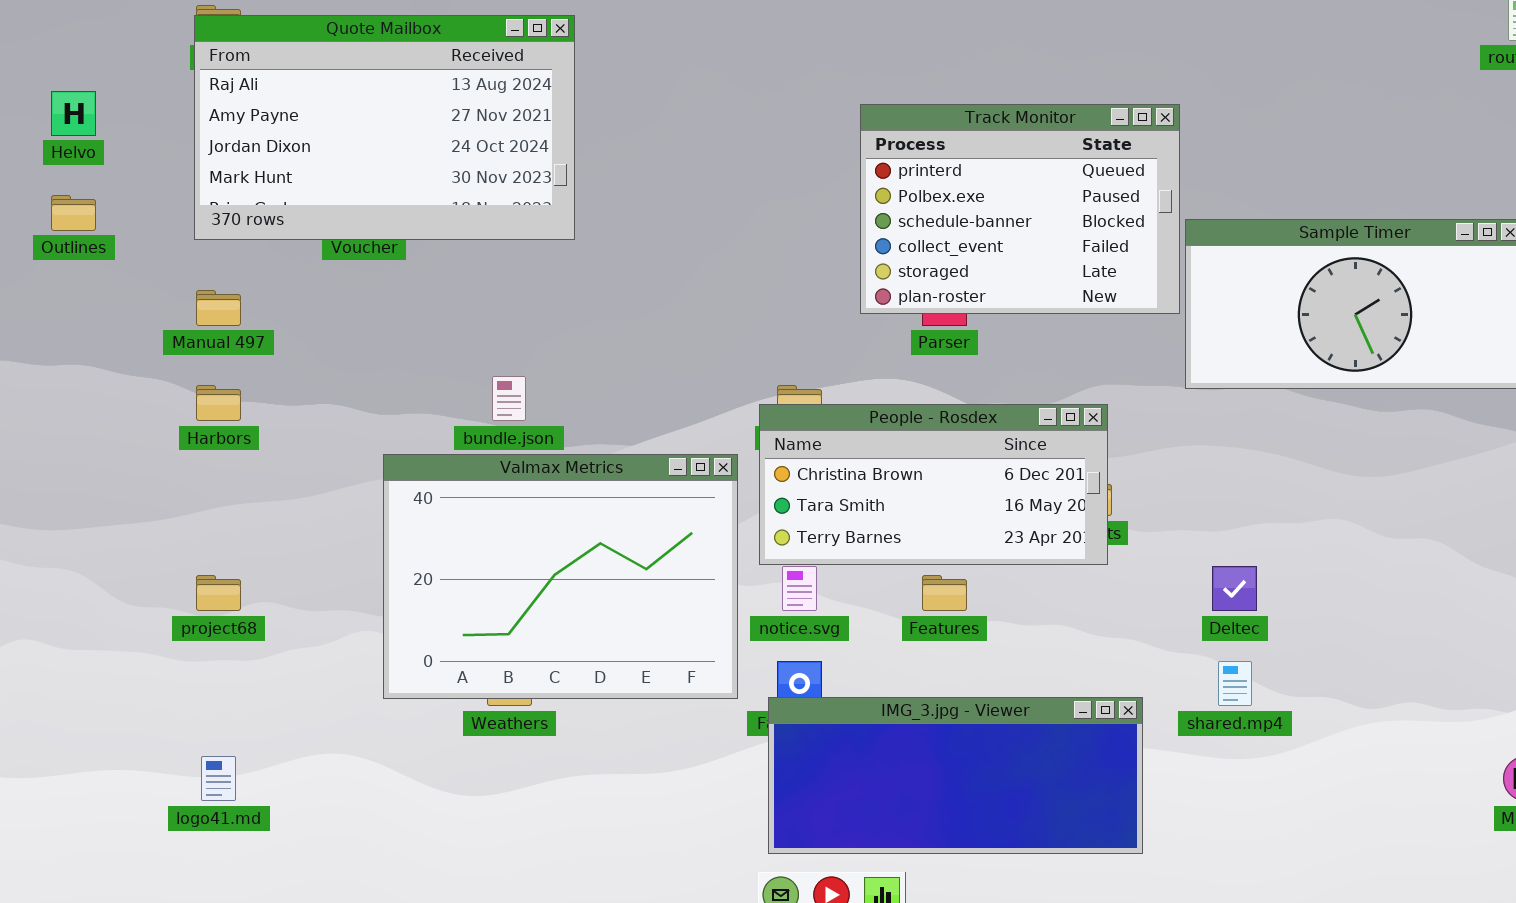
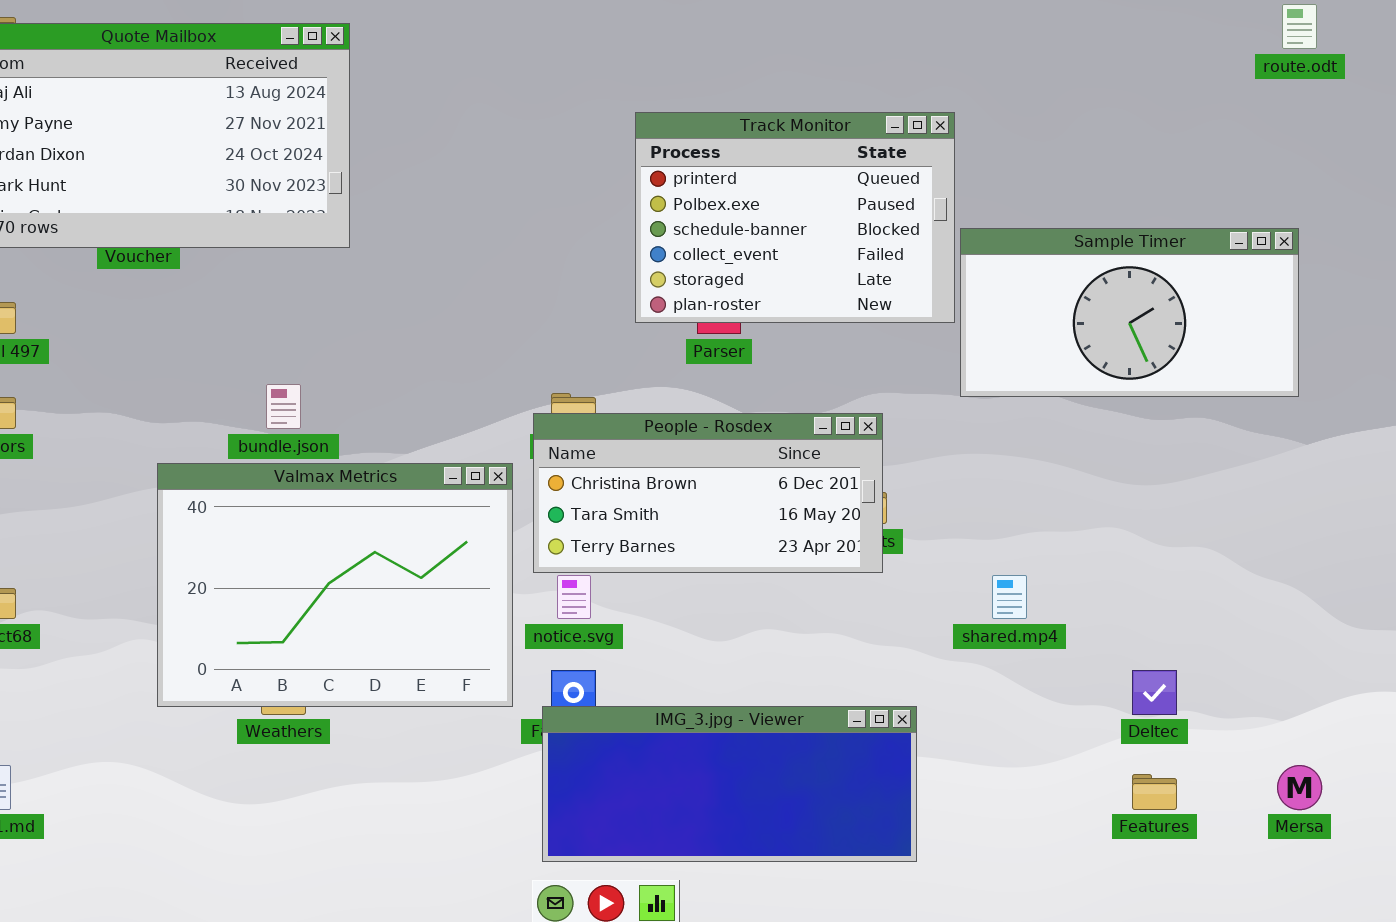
Deltec: [1212,566,1257,611] -> [1132,670,1177,715], moved
Features: [922,575,967,611] -> [1132,774,1177,810], moved
shared.mp4: [1218,661,1252,706] -> [992,575,1027,619], moved

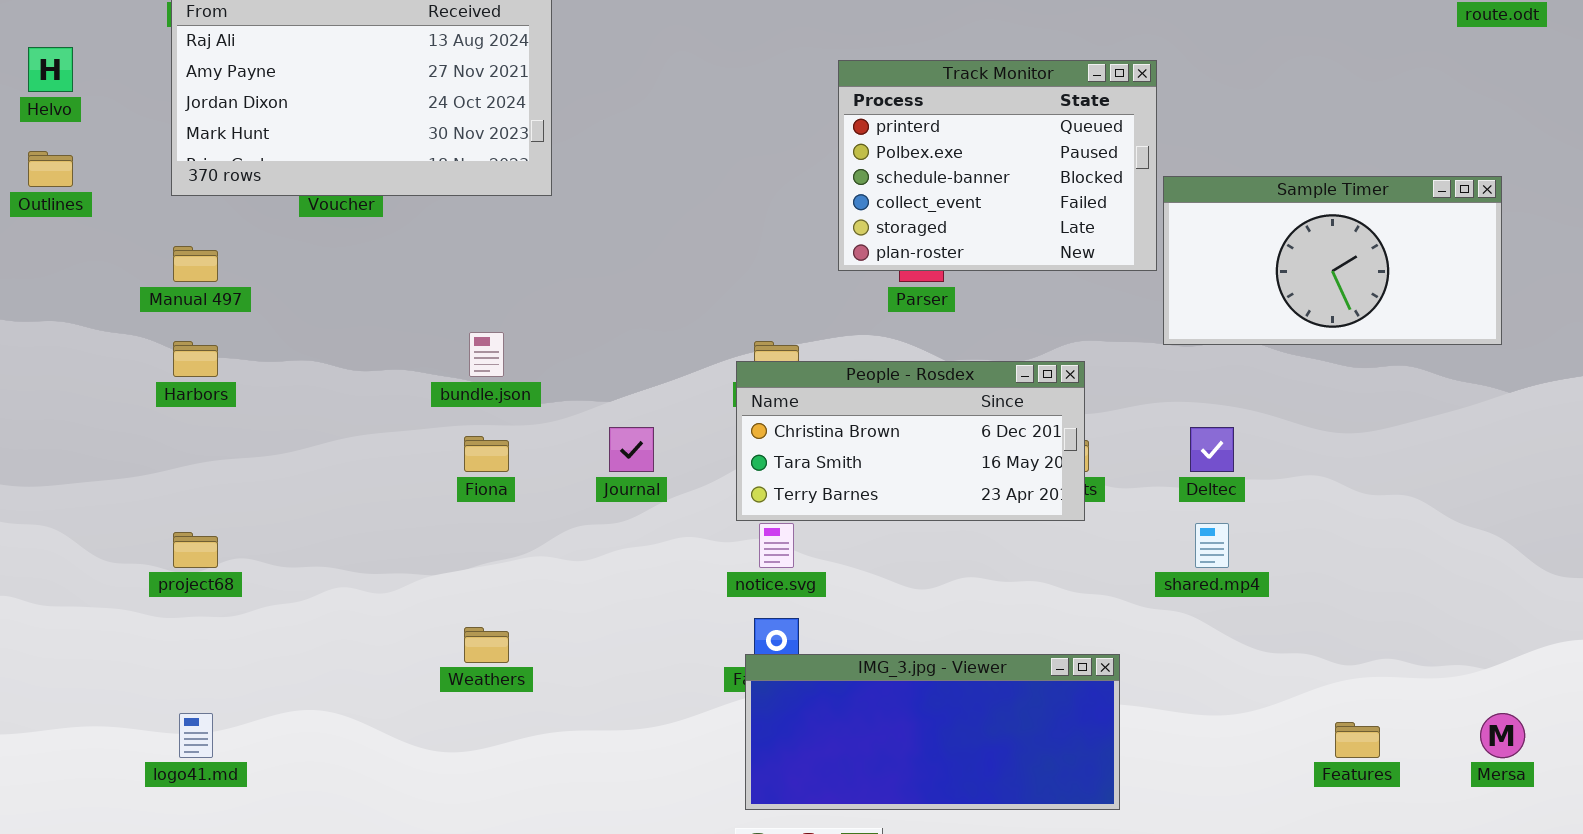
Valmax Metrics: [157,463,513,707] -> none, closed
Deltec: [1132,670,1177,715] -> [1190,427,1234,472], moved

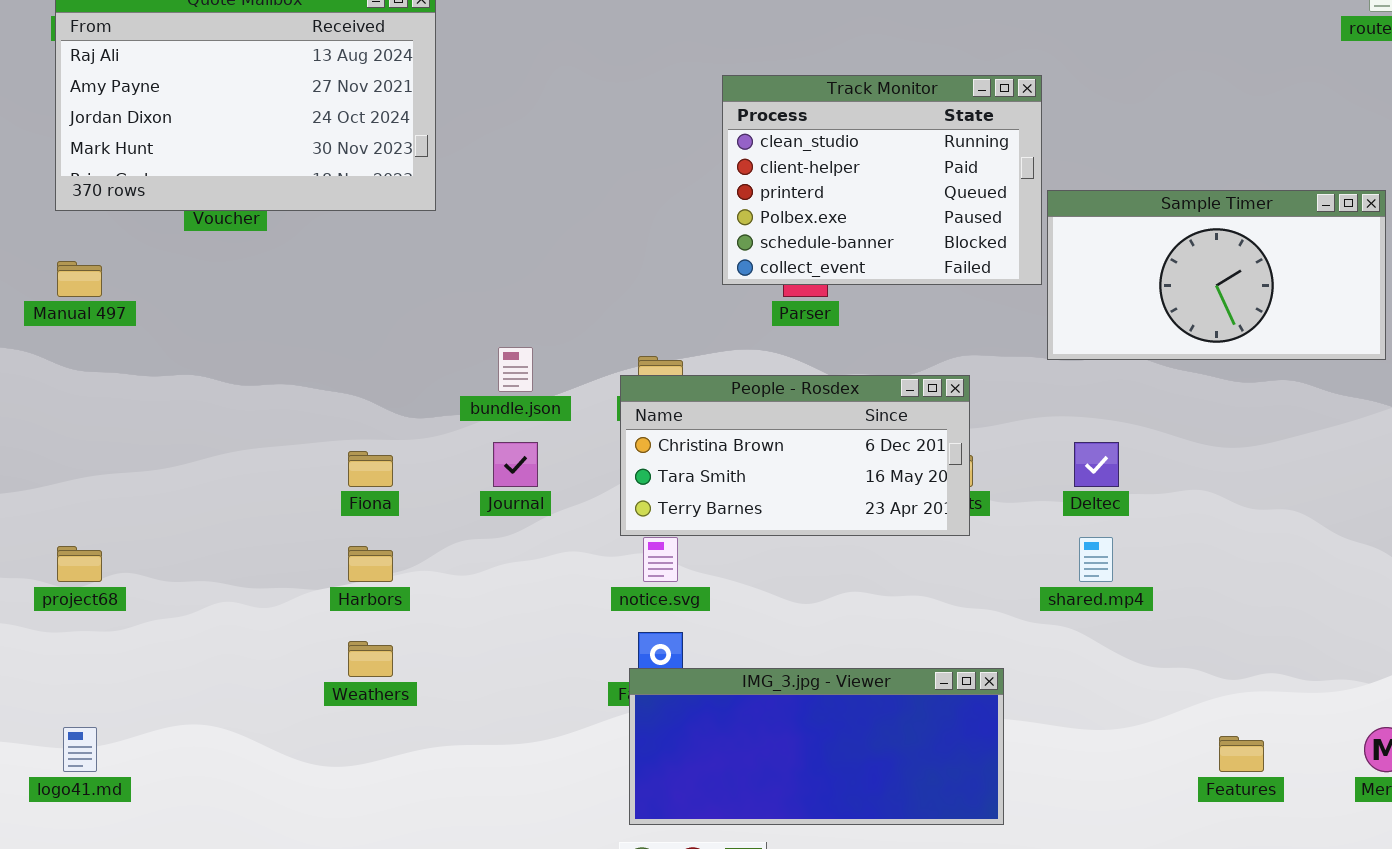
Track Monitor: [838,60,1157,271] -> [722,75,1042,285], scrolled up 2 rows
bundle.json: [469,332,504,377] -> [498,347,533,392], moved
Harbors: [173,341,218,377] -> [348,546,393,582], moved

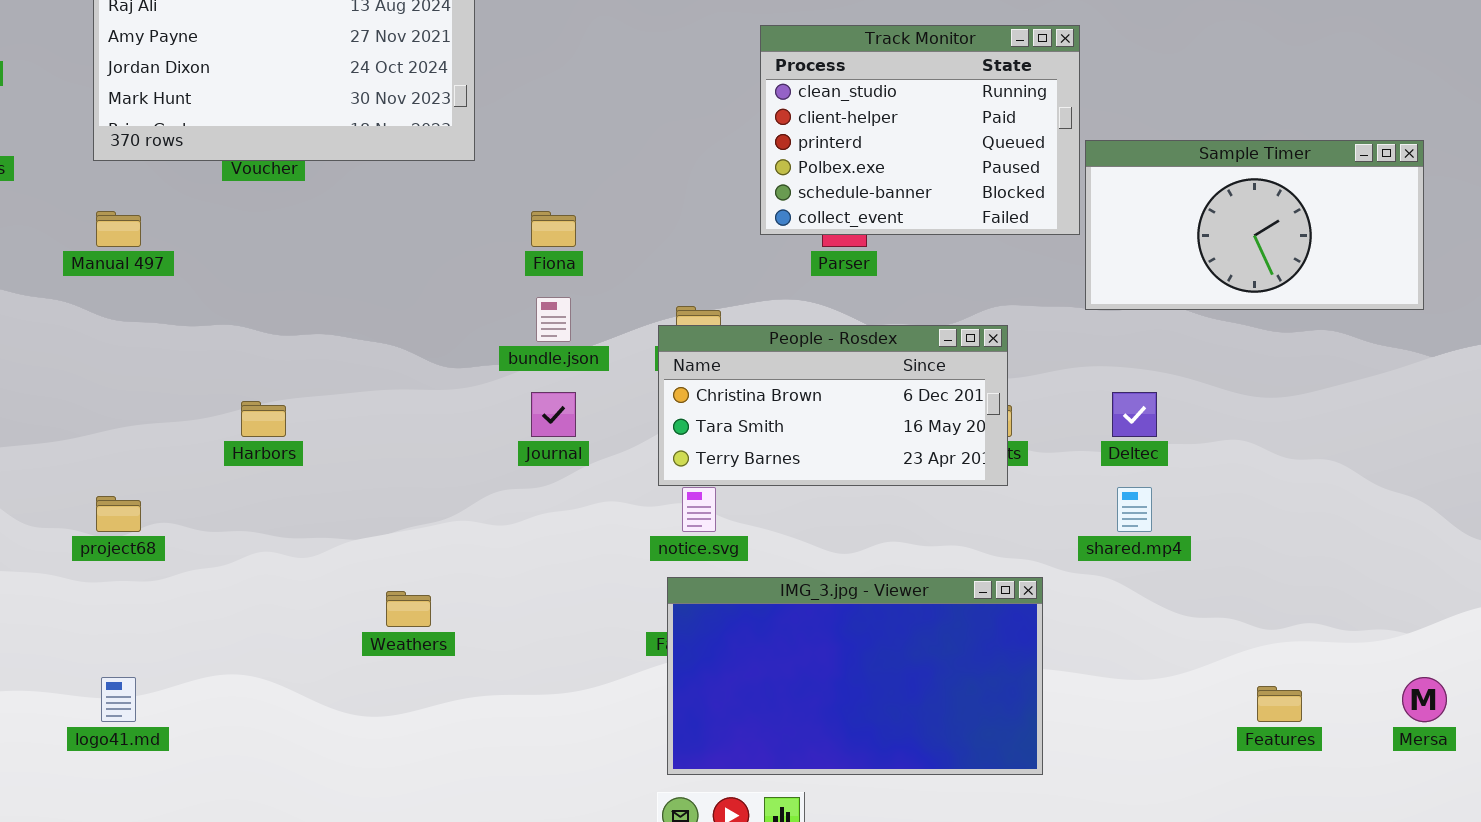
Fiona: [348,451,393,487] -> [531,211,576,247], moved
Harbors: [348,546,393,582] -> [241,401,286,437], moved
IMG_3.jpg - Viewer: [629,668,1004,825] -> [667,577,1043,775], resized

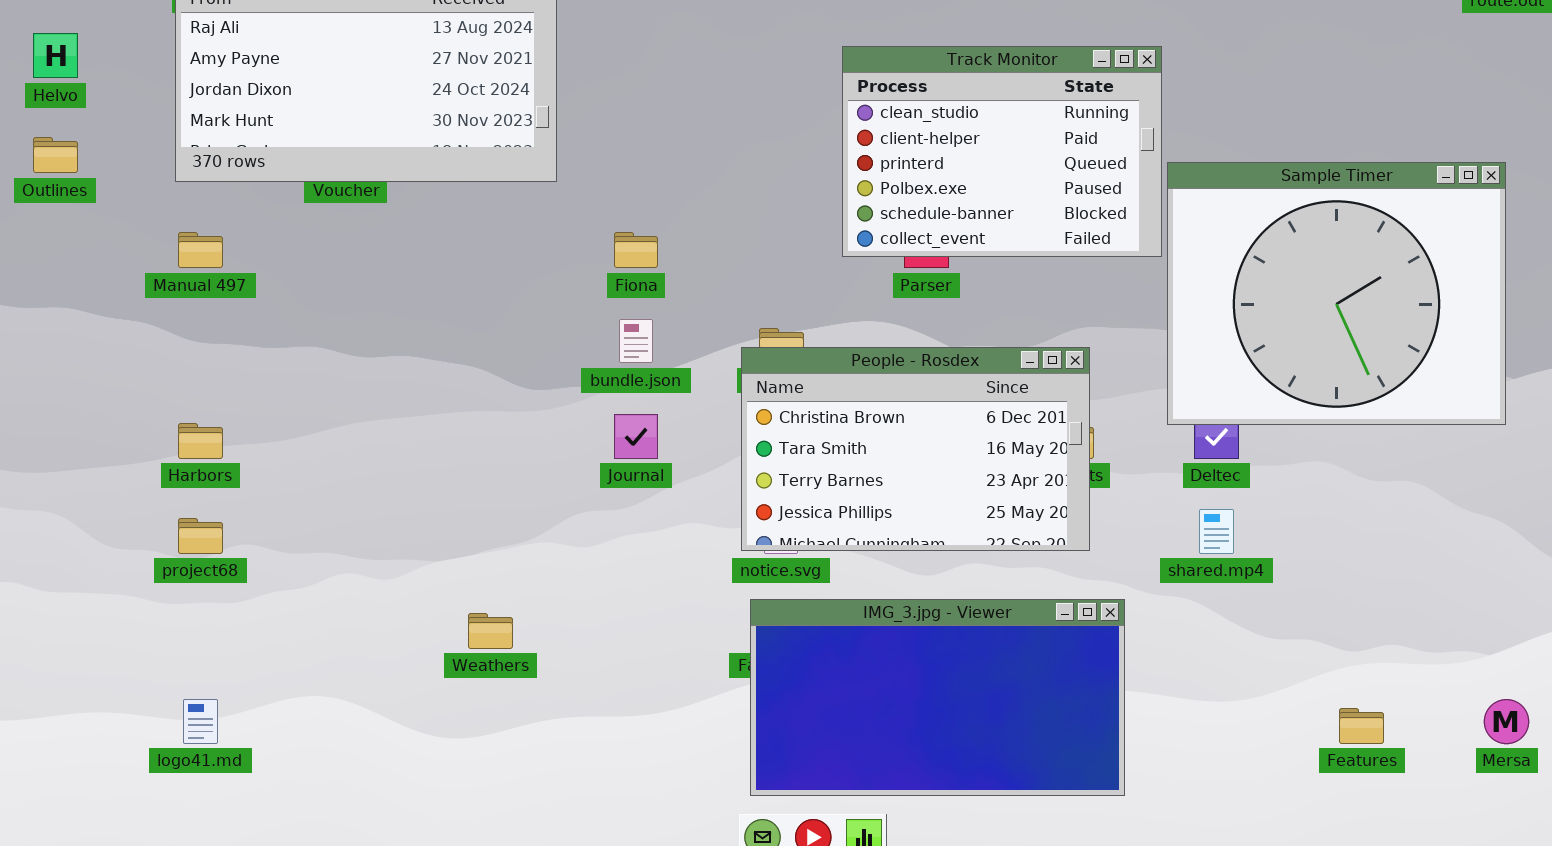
Sample Timer: [1085,140,1424,310] -> [1167,162,1506,425], resized
People - Rosdex: [658,325,1008,486] -> [741,347,1090,551], resized
Harbors: [241,401,286,437] -> [178,423,223,459], moved

